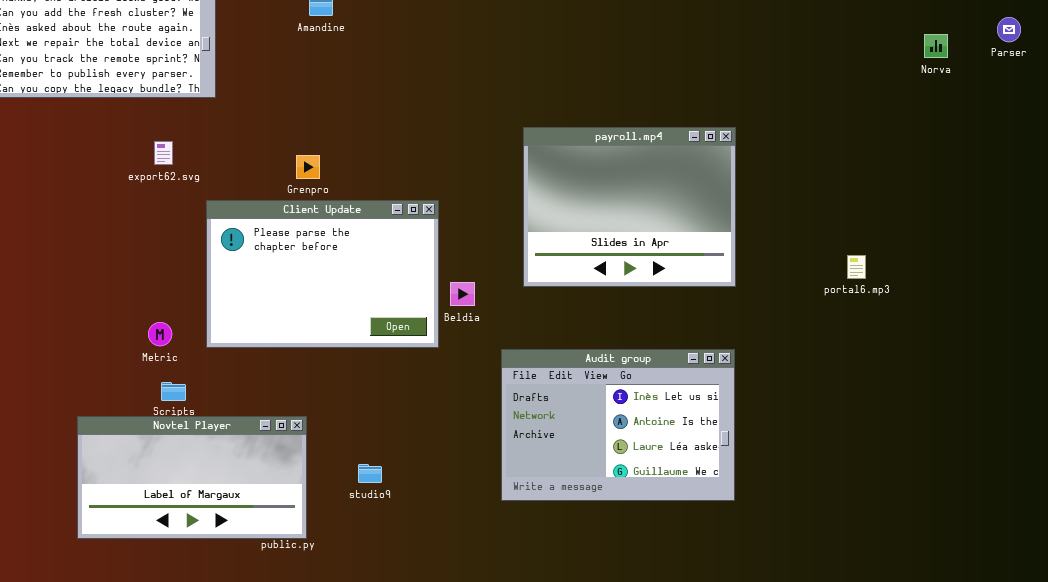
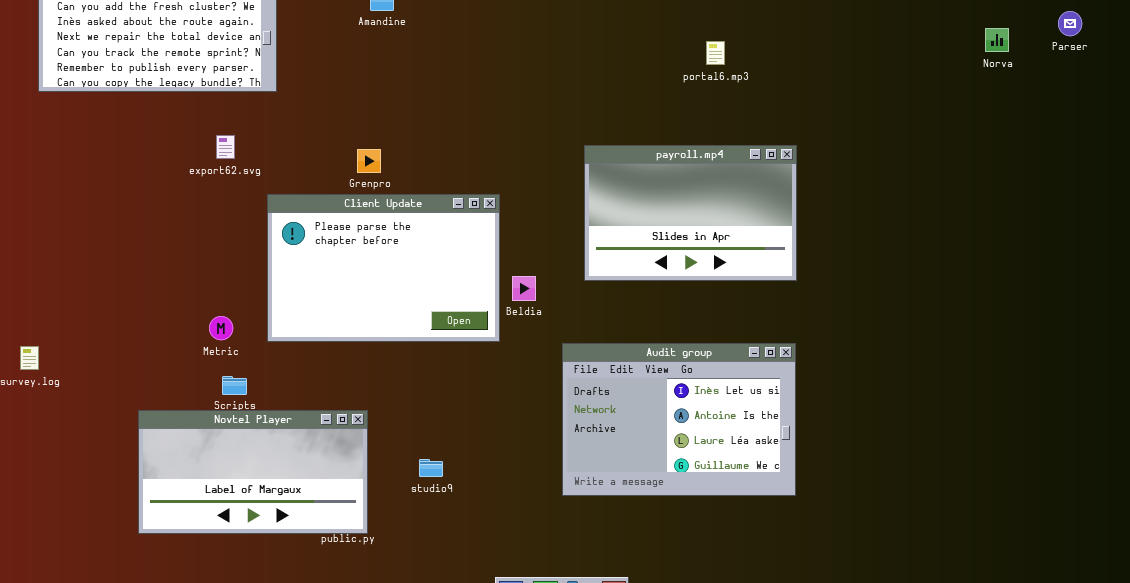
payroll.mp4: [523,127,736,287] -> [584,145,797,281], resized
portal6.mp3: [847,255,866,279] -> [706,41,725,65], moved

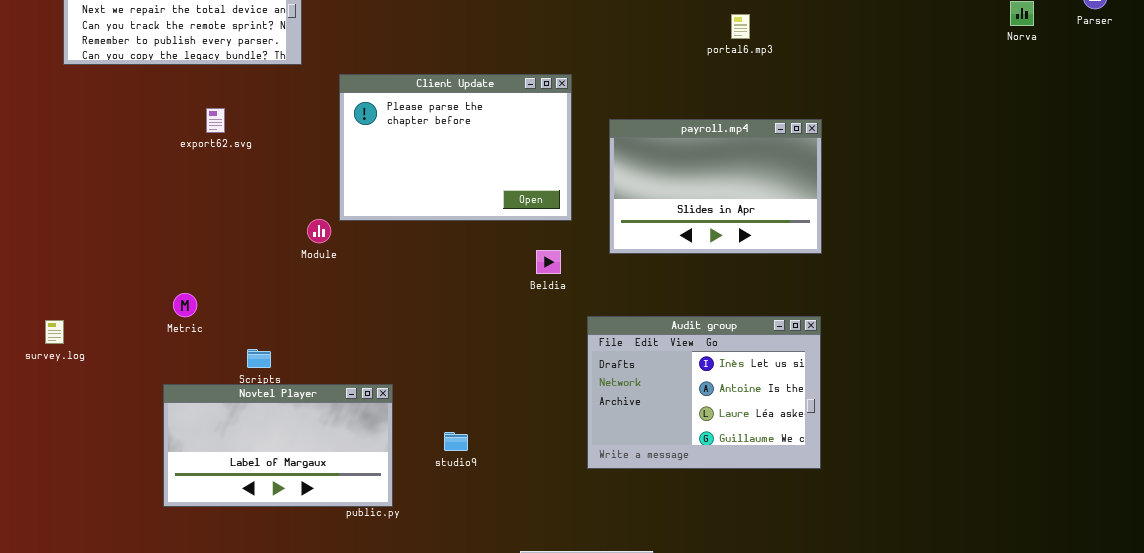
export62.svg: [216,135,235,159] -> [206,108,225,133], moved
Client Update: [267,194,500,342] -> [339,74,572,221], moved
Metric: [209,316,233,340] -> [173,293,197,317], moved

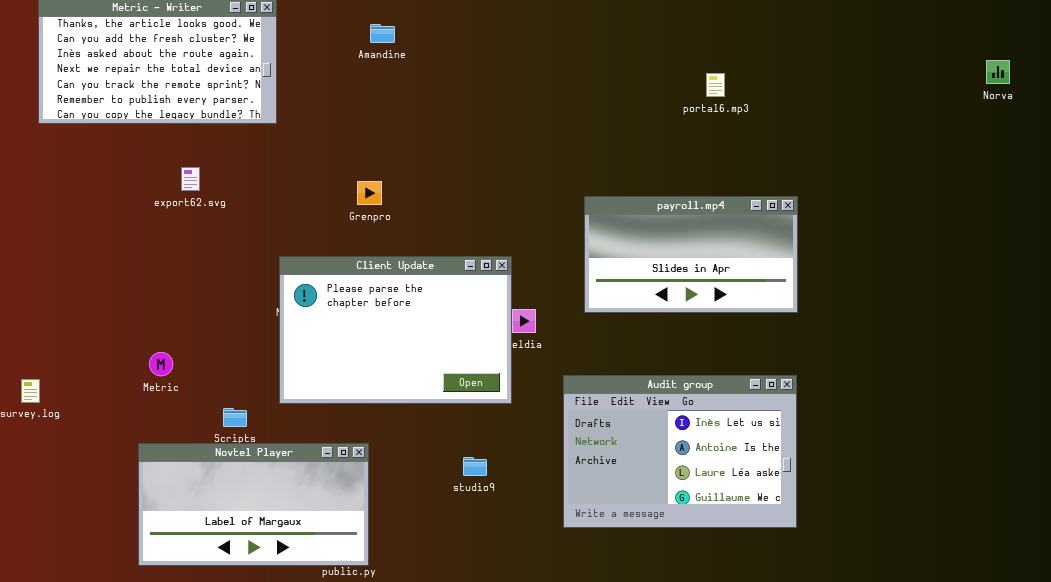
Client Update: [339,74,572,221] -> [279,256,512,404], moved
payroll.mp4: [609,119,822,254] -> [584,196,798,313], resized
studio9: [444,432,468,451] -> [463,457,487,476], moved

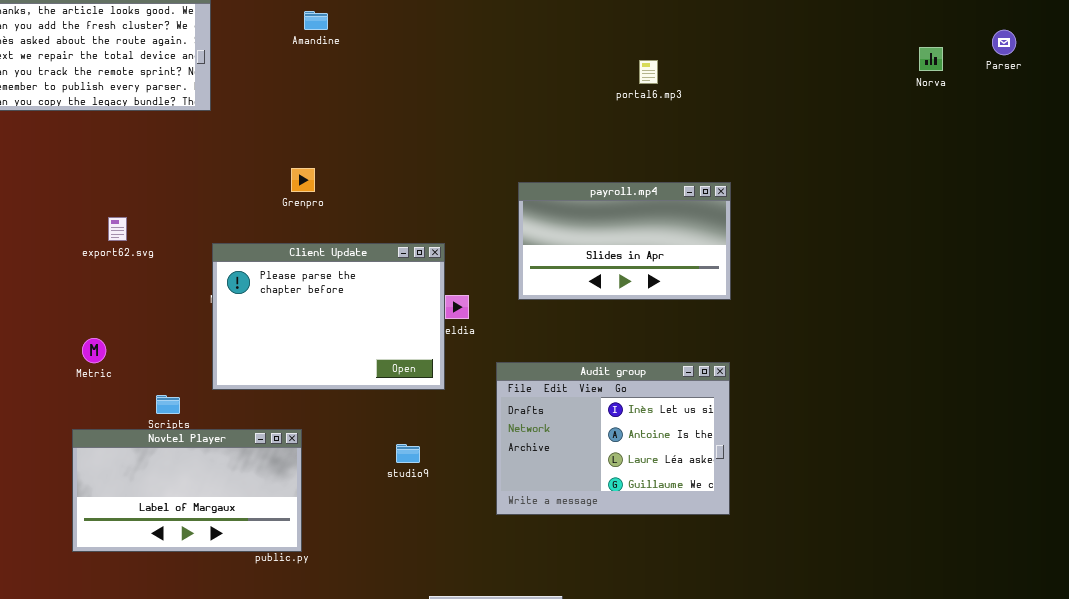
export62.svg: [181,167,200,191] -> [108,217,127,241], moved

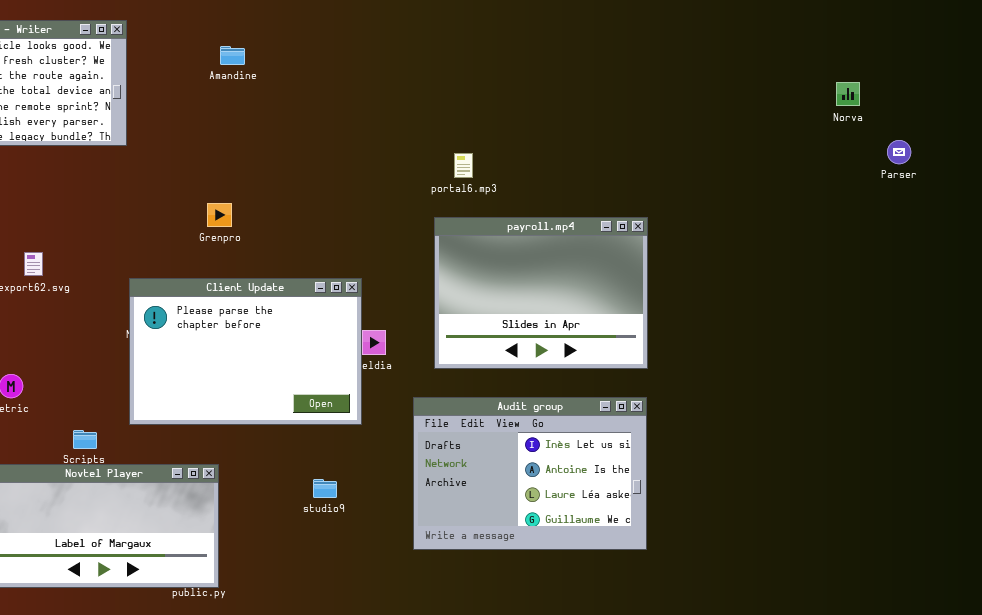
Parser: [992,30,1016,55] -> [887,140,911,164], moved
portal6.mp3: [639,60,658,84] -> [454,153,473,178], moved
payroll.mp4: [518,182,731,300] -> [434,217,648,369], resized

